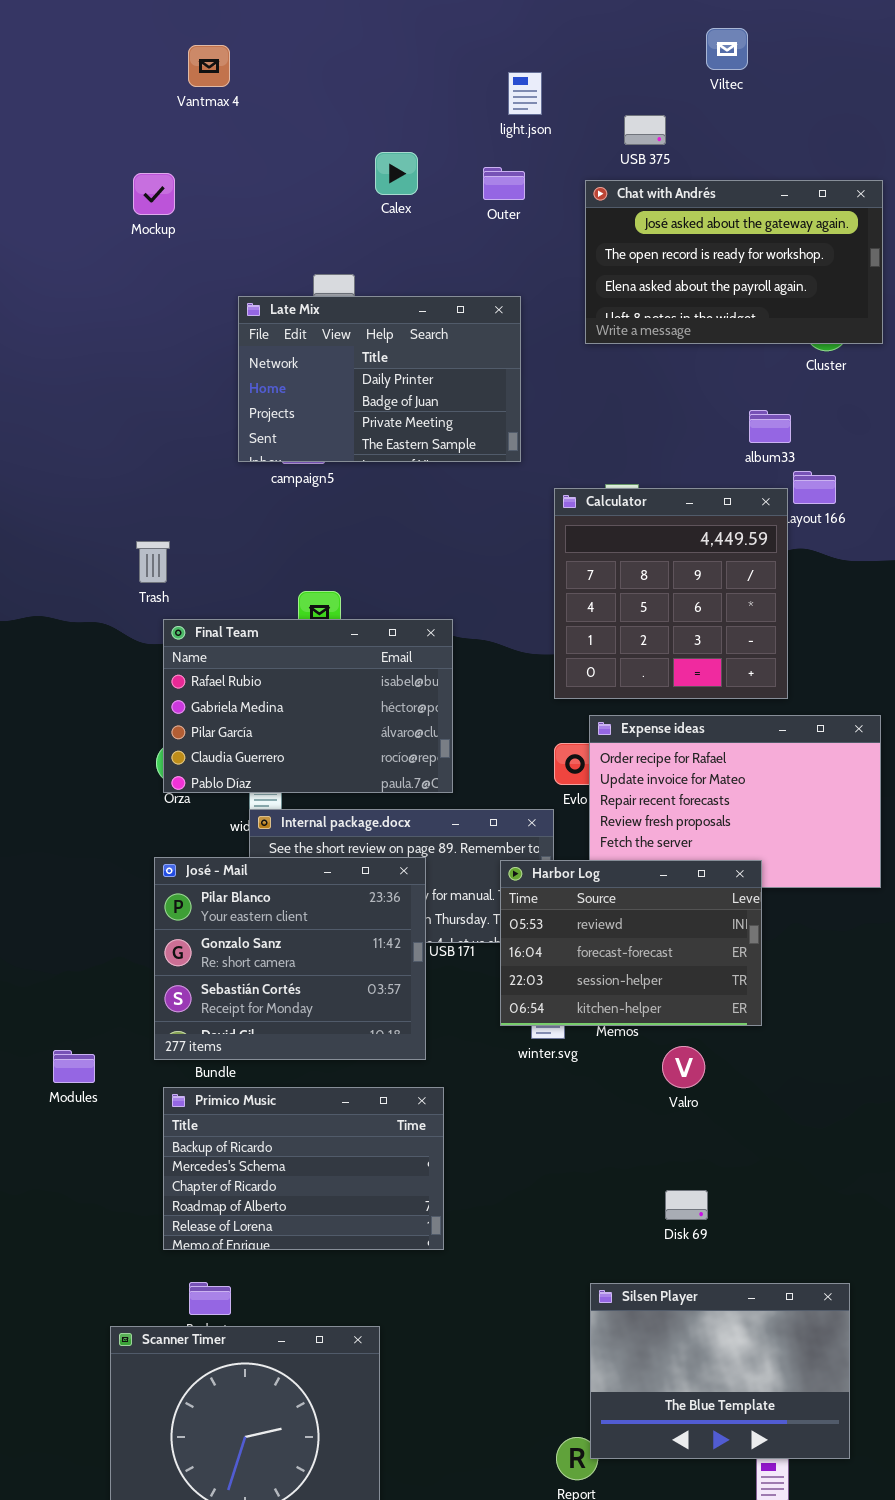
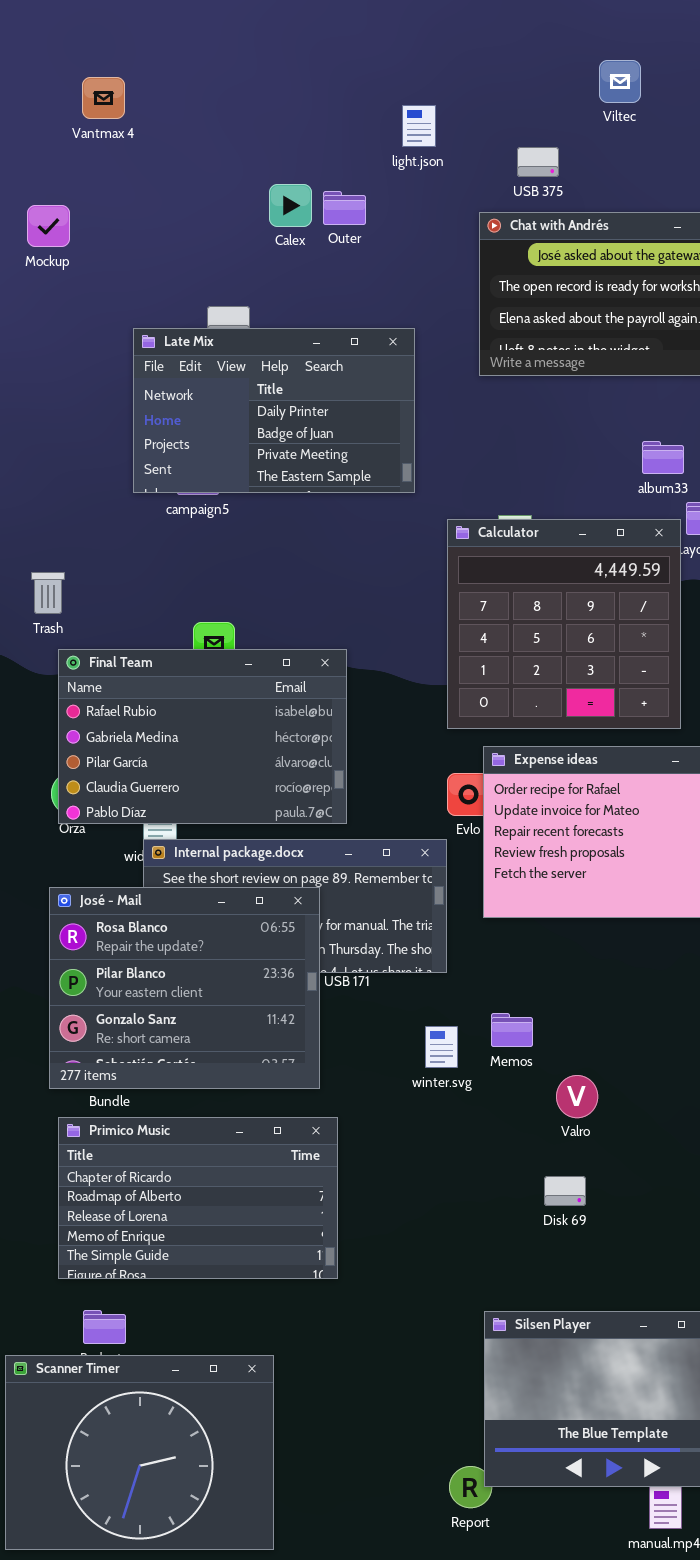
Outer: [483,167,525,200] -> [323,191,366,225], moved
José - Mail: [154,857,426,1060] -> [49,887,320,1089], scrolled up 1 row
Harbor Log: [500,860,762,1026] -> none, closed
Primico Music: [163,1087,444,1250] -> [58,1117,338,1279], scrolled down 2 rows
Disk 69: [665,1190,708,1220] -> [544,1176,586,1206], moved

